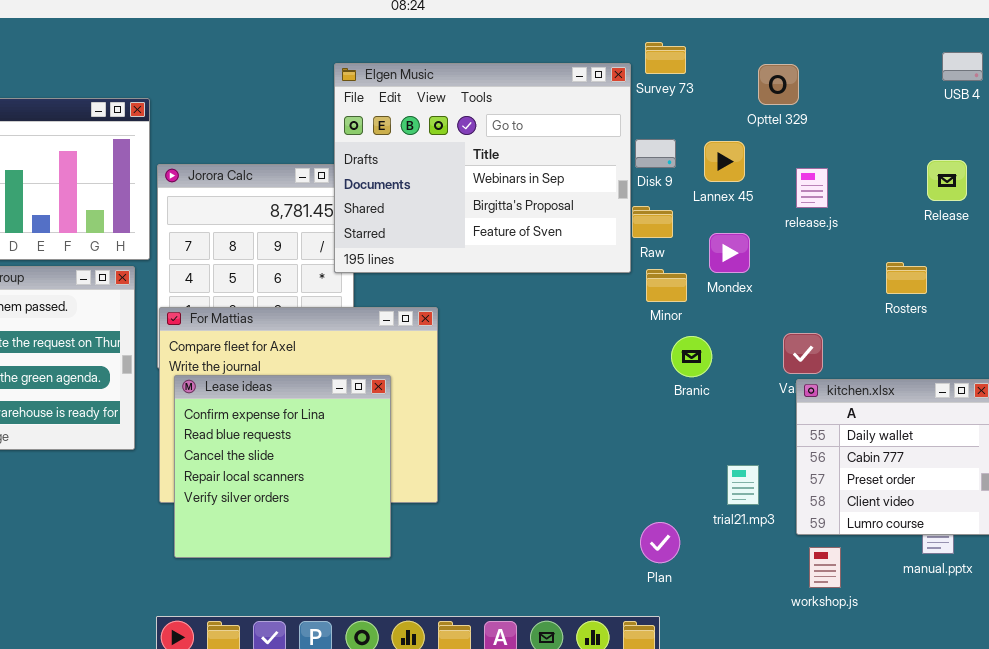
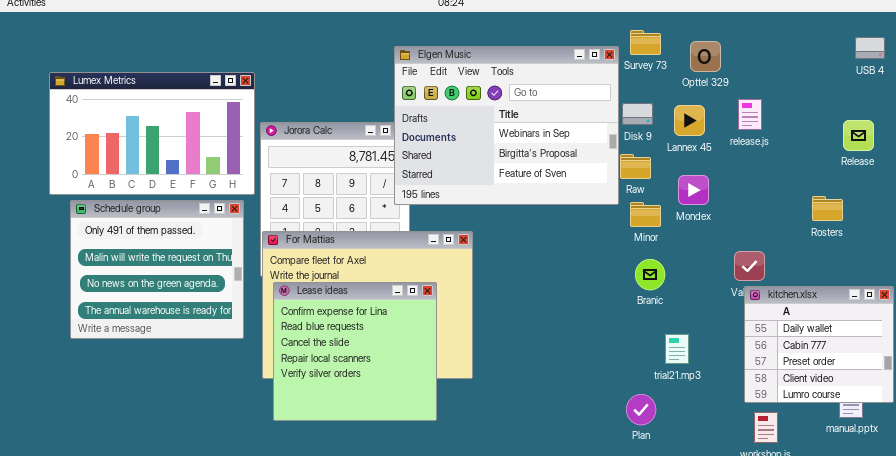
Opttel 329: [758,64,799,105] -> [690,41,721,72], moved
release.js: [796,168,828,208] -> [738,99,762,130], moved
Branic: [671,336,712,377] -> [635,259,665,290], moved
trial21.mp3: [727,465,759,505] -> [665,334,689,364], moved

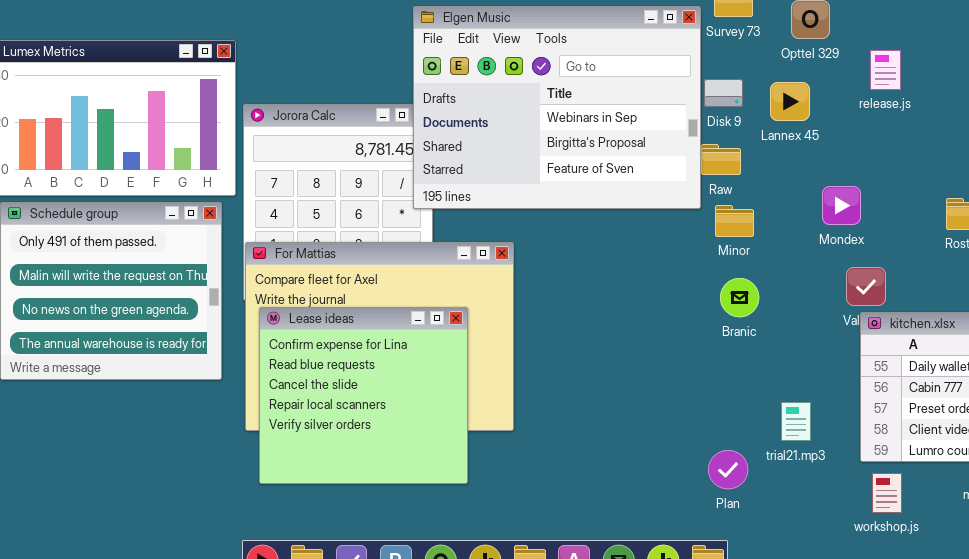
release.js: [738,99,762,130] -> [870,50,901,90], moved
Mondex: [678,175,709,205] -> [822,186,861,225], moved
trial21.mp3: [665,334,689,364] -> [781,402,811,441], moved

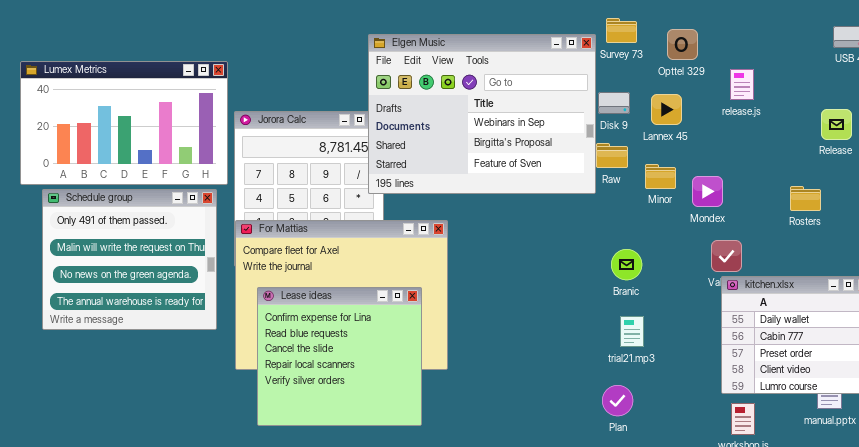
Minor: [715,205,754,237] -> [645,164,676,189], moved
Lease ideas: [259,307,468,484] -> [257,287,422,426], moved
trial21.mp3: [781,402,811,441] -> [620,316,644,347], moved

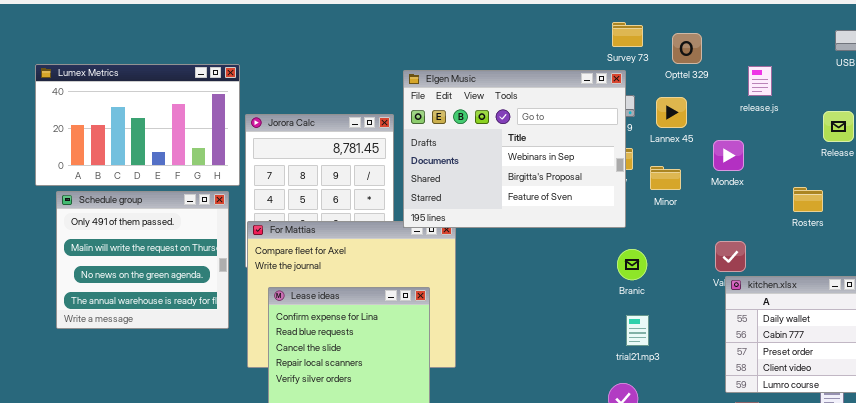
Elgen Music: [368,34,596,194] -> [403,70,626,228], moved
release.js: [730,69,754,100] -> [748,66,772,96], moved
Mondex: [692,176,723,207] -> [713,140,744,171], moved

